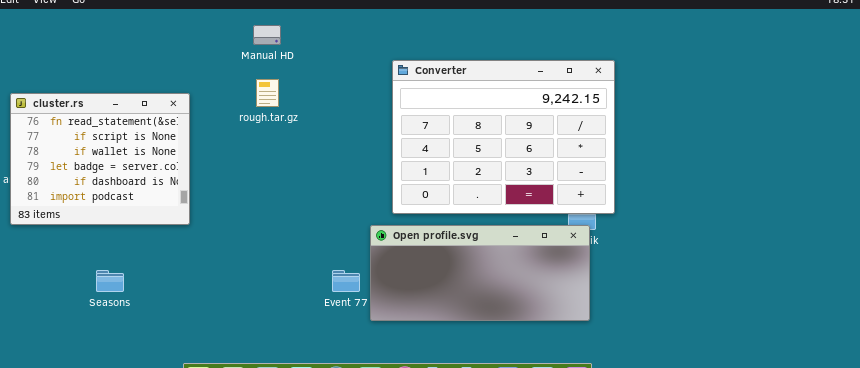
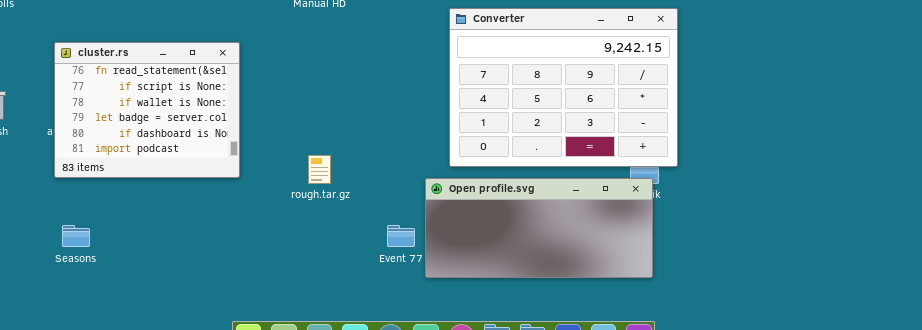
rough.tar.gz: [256,79,279,107] -> [308,155,331,184], moved
Seasons: [96,270,124,292] -> [62,225,90,247], moved

